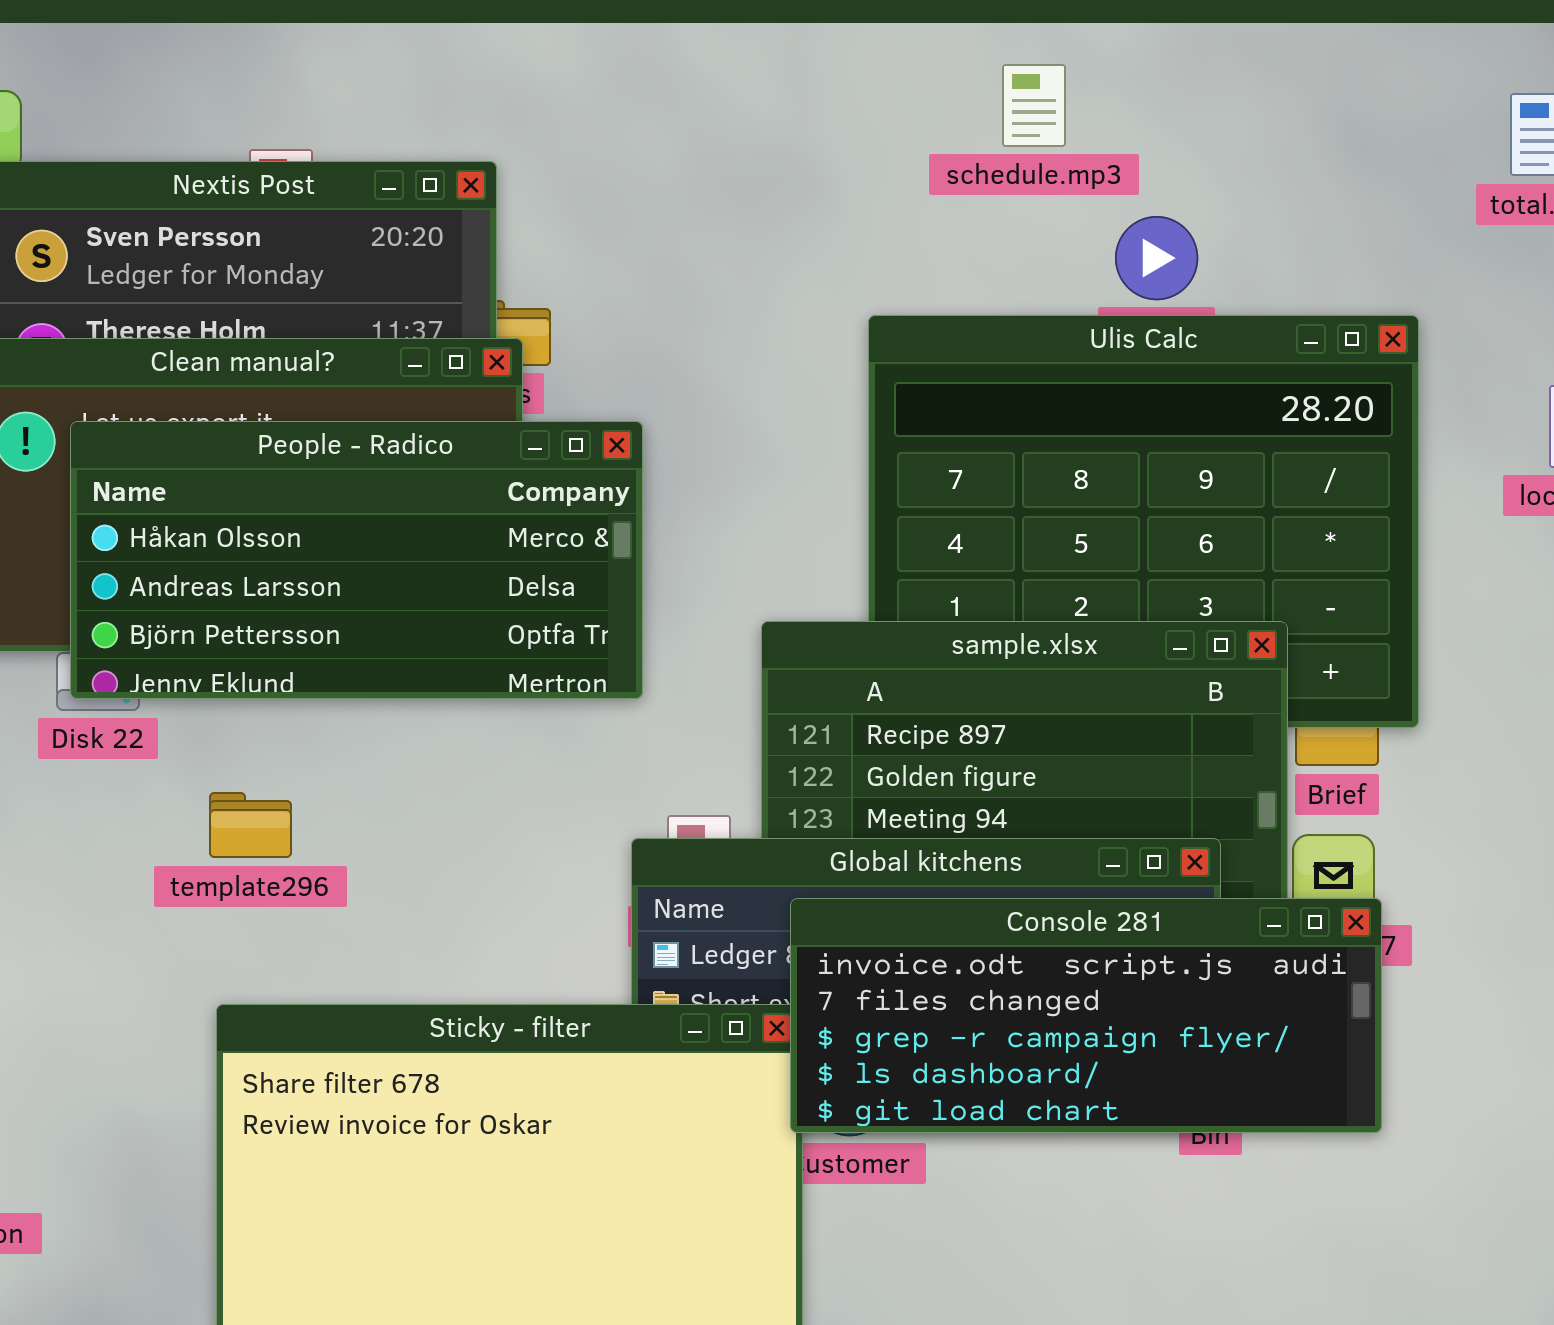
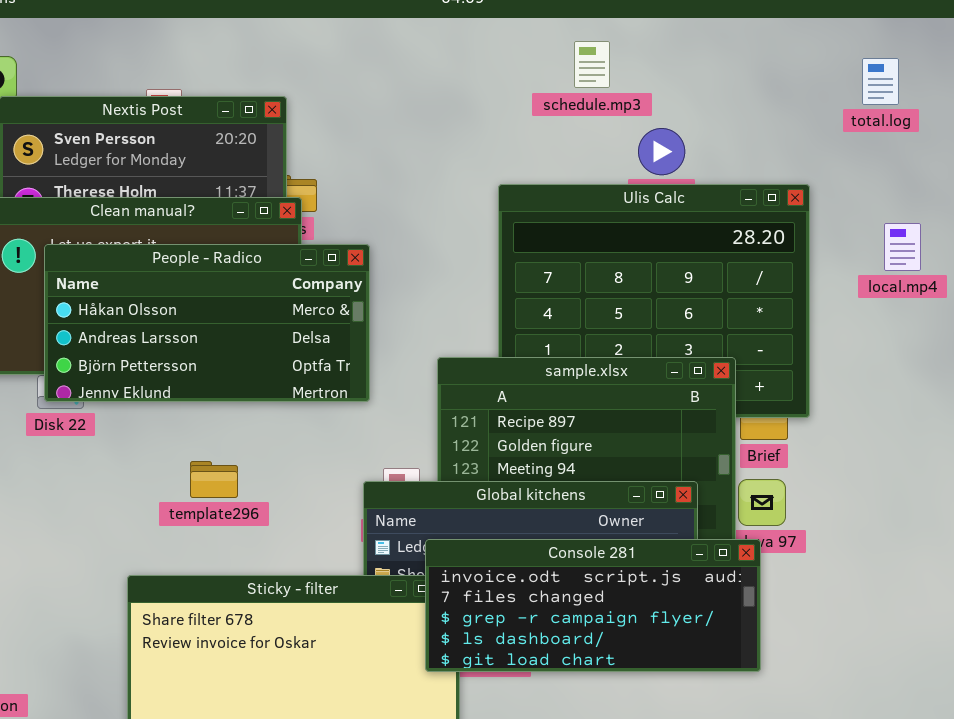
template296: [209,792,292,858] -> [190,461,238,498], moved
Console 281: [790,898,1382,1133] -> [425,539,761,672], moved

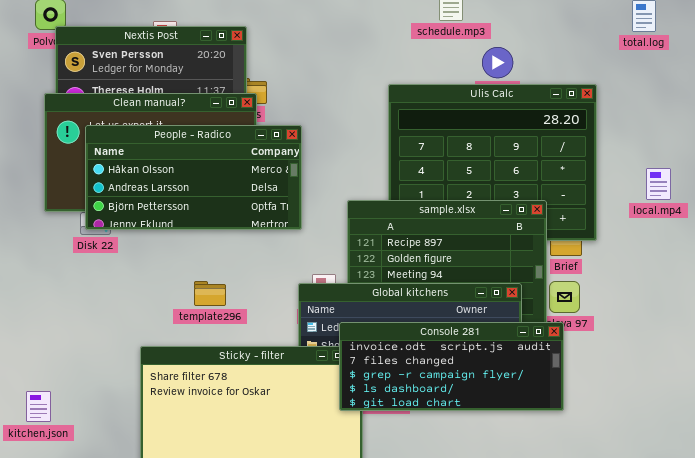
local.mp4: [884,223,921,271] -> [646,168,671,200], moved
template296: [190,461,238,498] -> [194,281,226,306], moved

